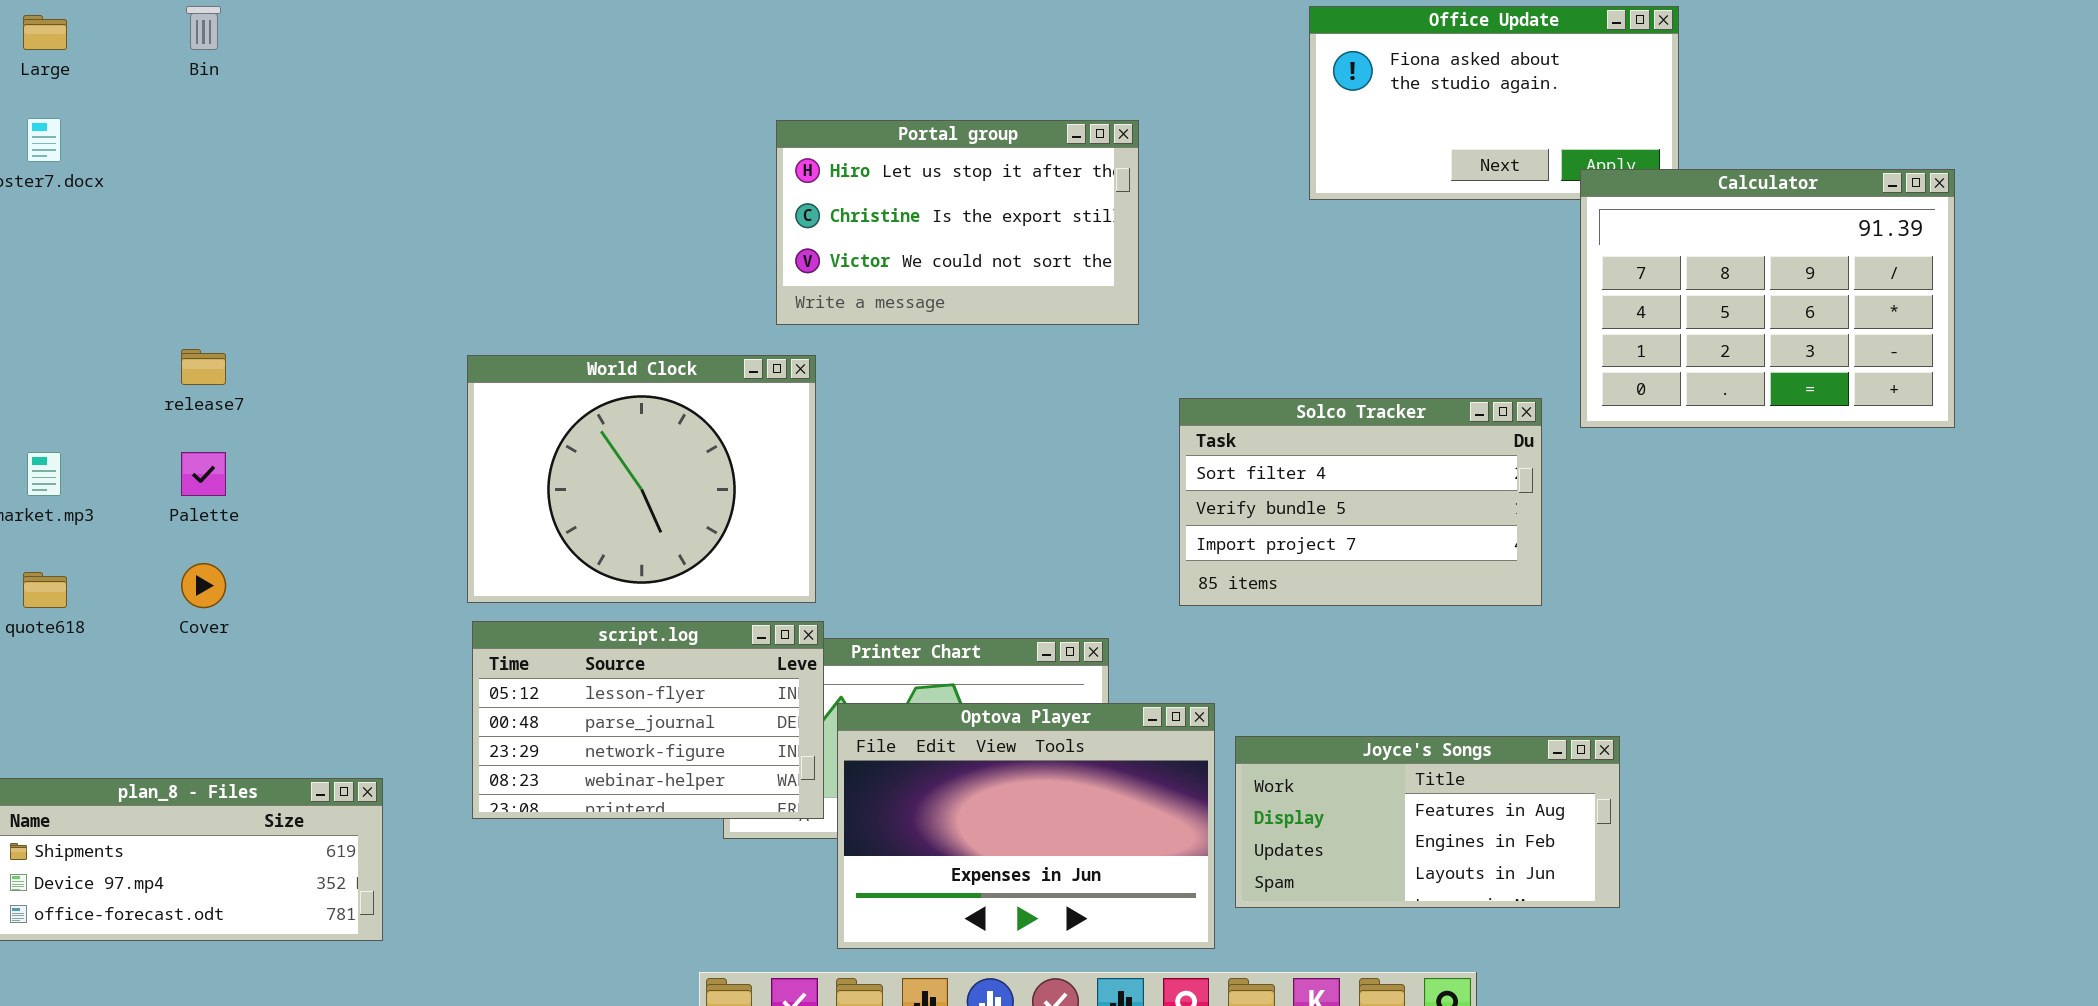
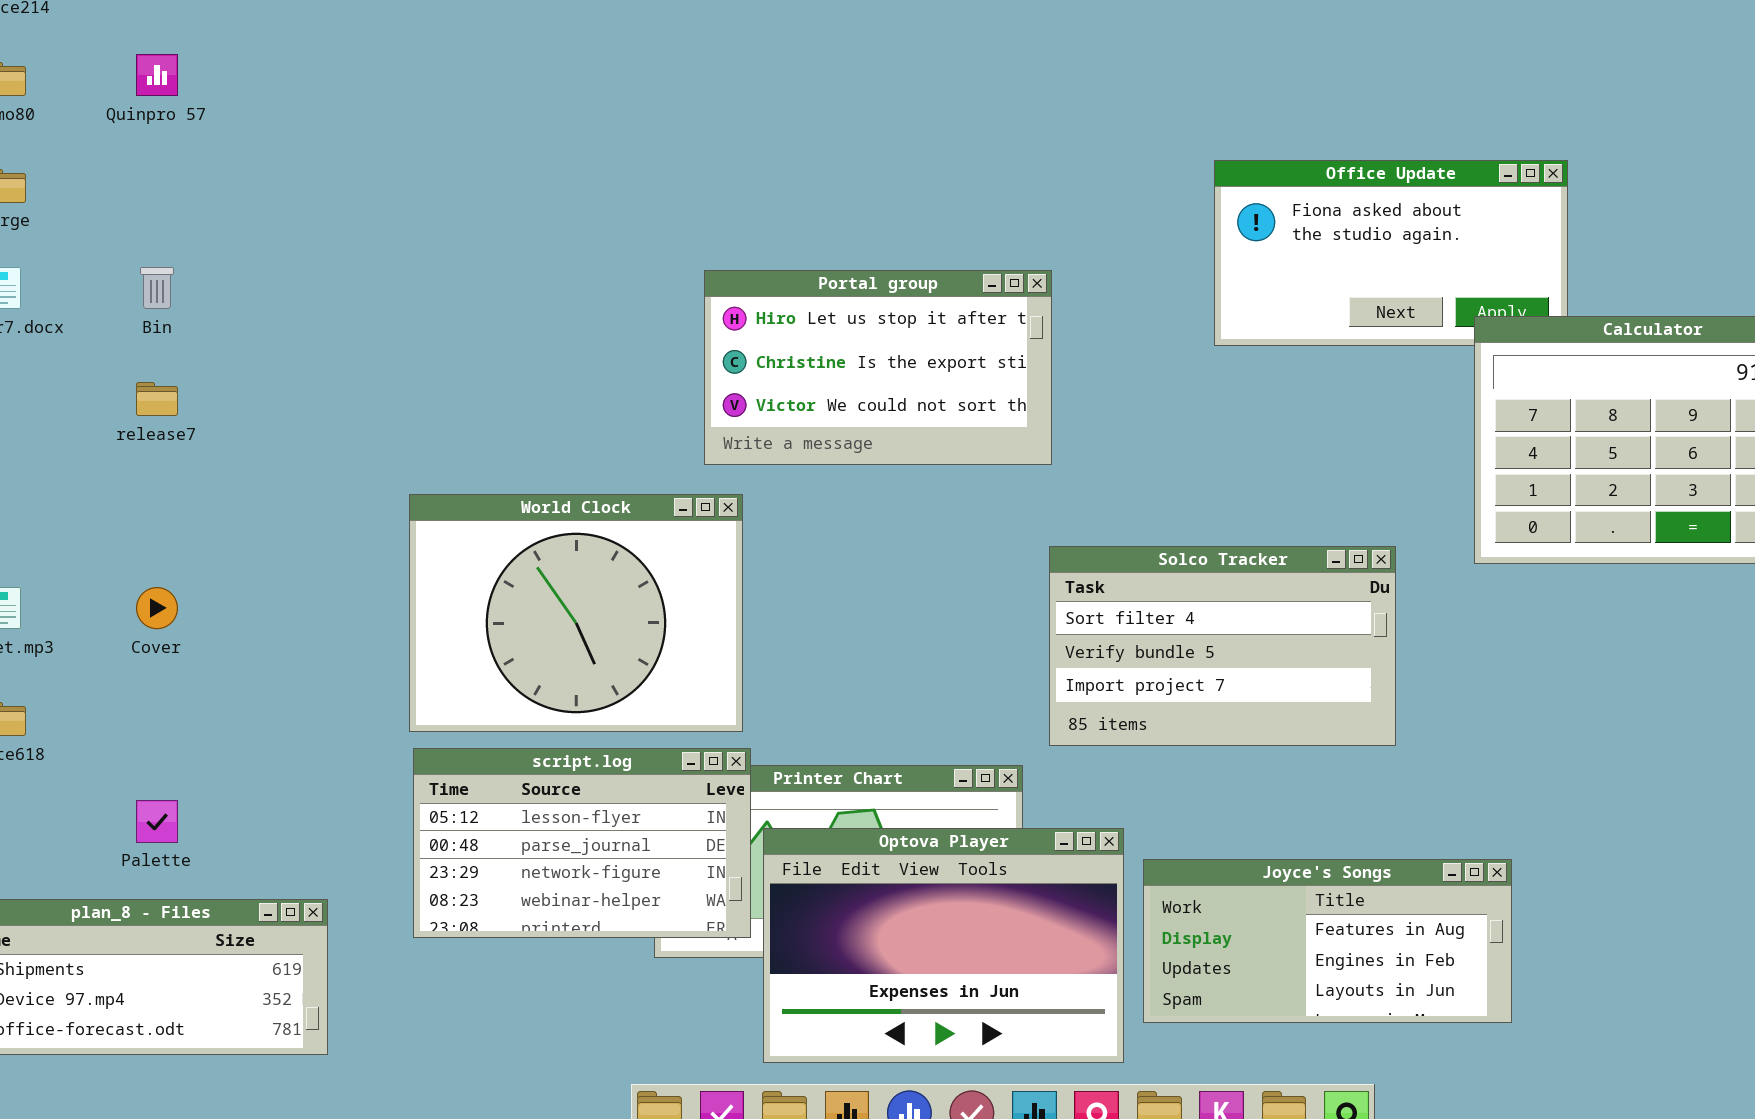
Bin: [186,6,221,50] -> [140,267,174,309], moved
release7: [181,349,226,385] -> [136,382,178,416], moved
Solco Tracker: [1179,398,1542,606] -> [1049,546,1396,746], moved
Palette: [181,452,226,496] -> [136,800,178,843], moved
Cover: [181,563,226,608] -> [136,587,178,629], moved

